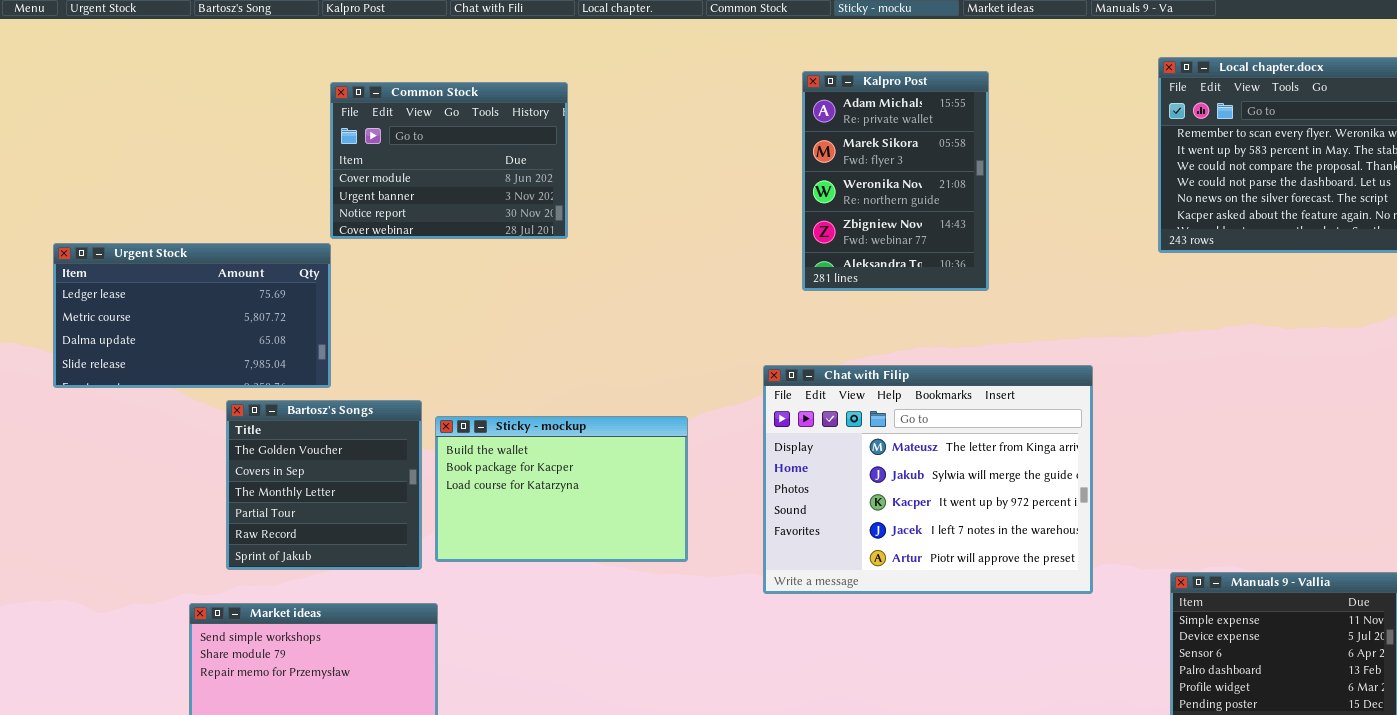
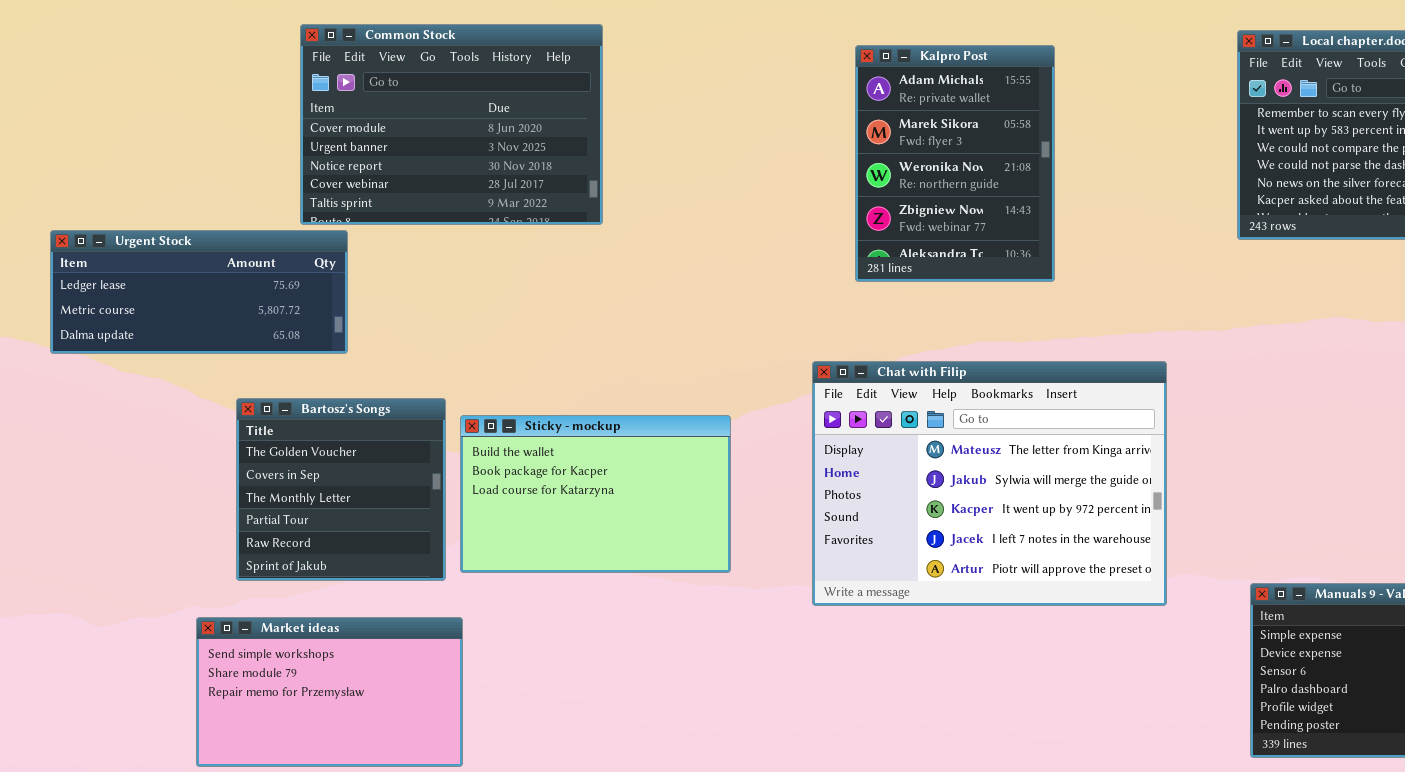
Common Stock: [330,82,568,239] -> [300,24,603,225], resized
Urgent Stock: [53,243,331,388] -> [50,230,348,354], resized

